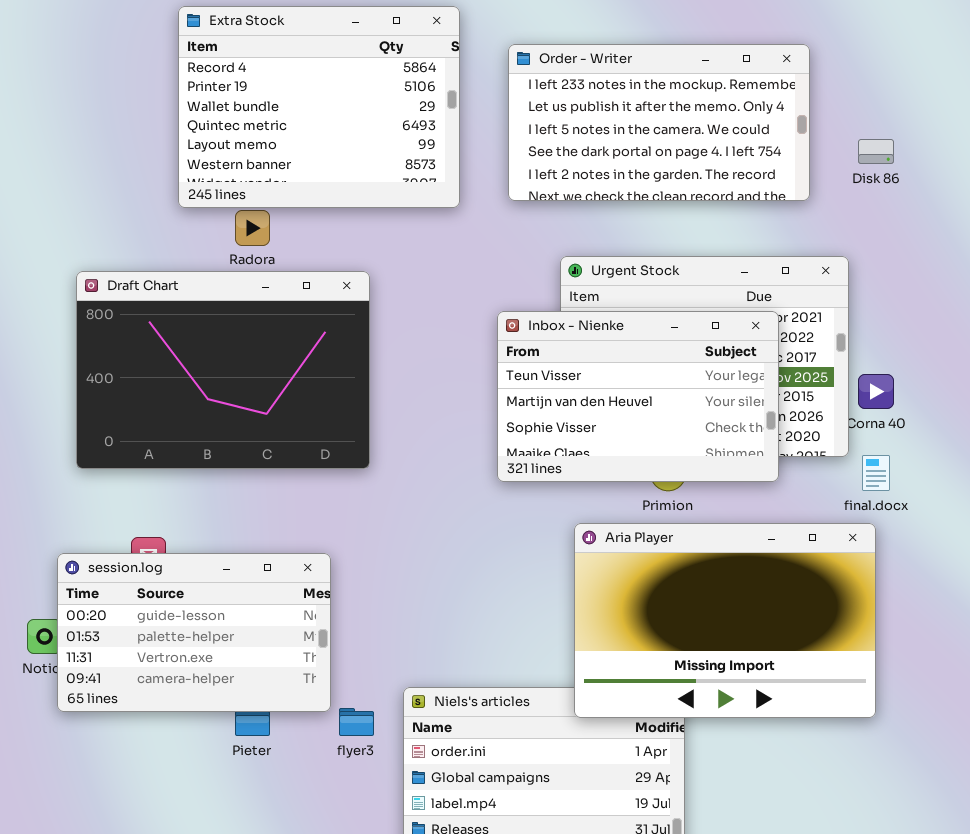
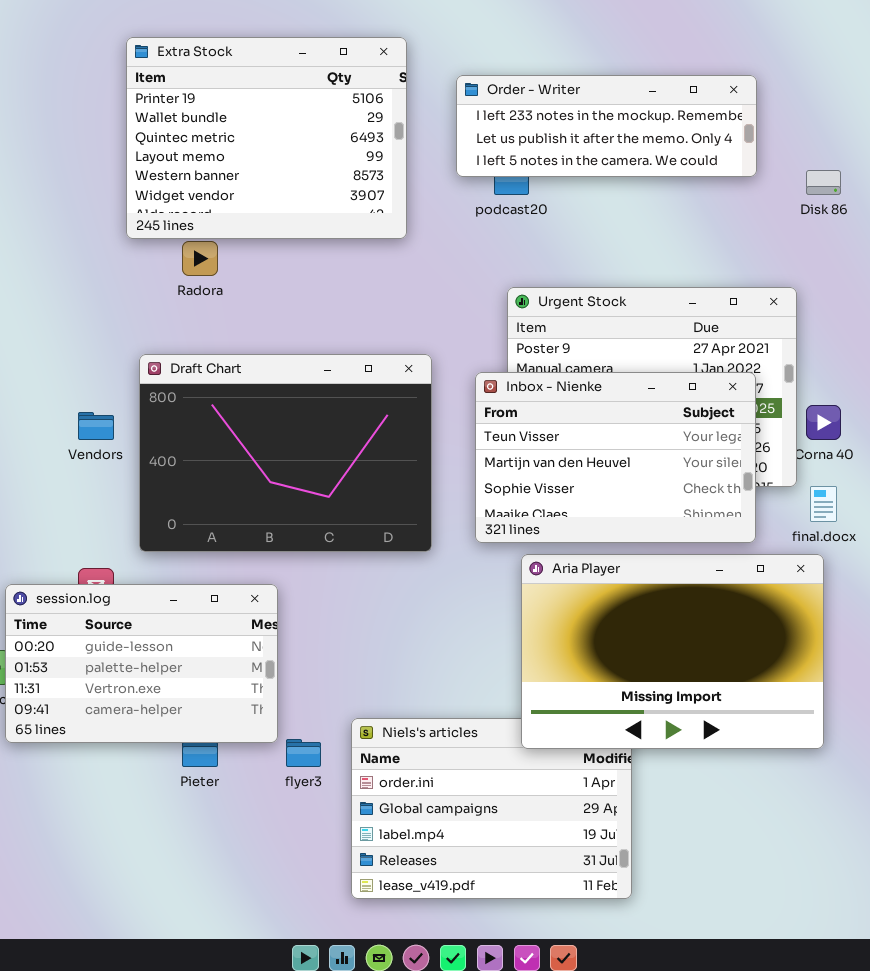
Extra Stock: [178,6,460,208] -> [126,37,407,239], scrolled down 1 row
Order - Writer: [508,44,810,201] -> [456,75,757,177], resized
Draft Chart: [76,271,370,469] -> [139,354,432,552], moved
Inbox - Nienke: [497,311,779,482] -> [475,372,756,543], moved

